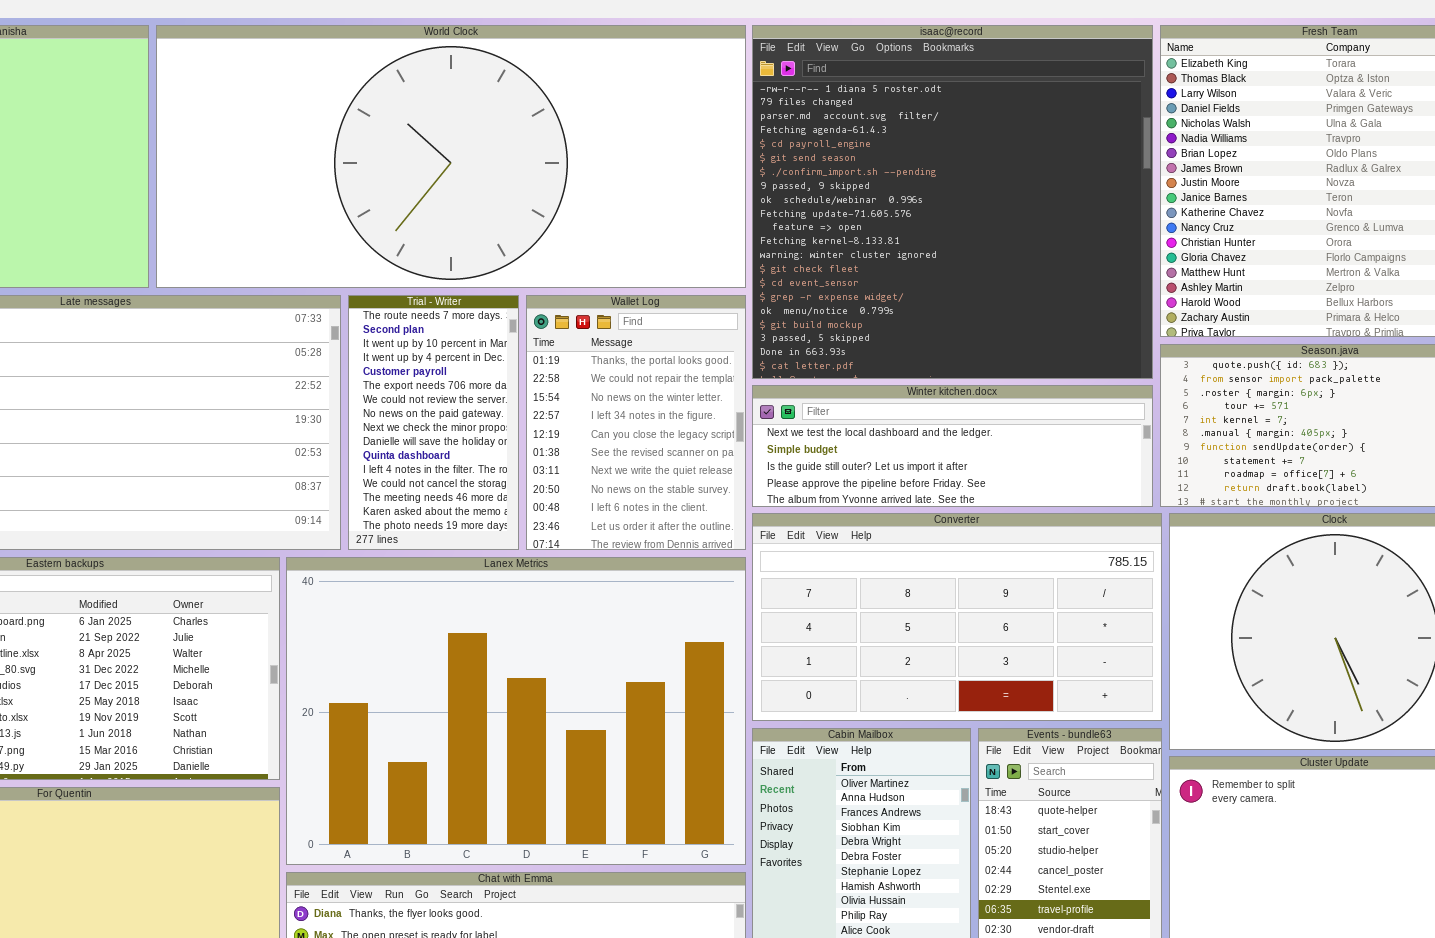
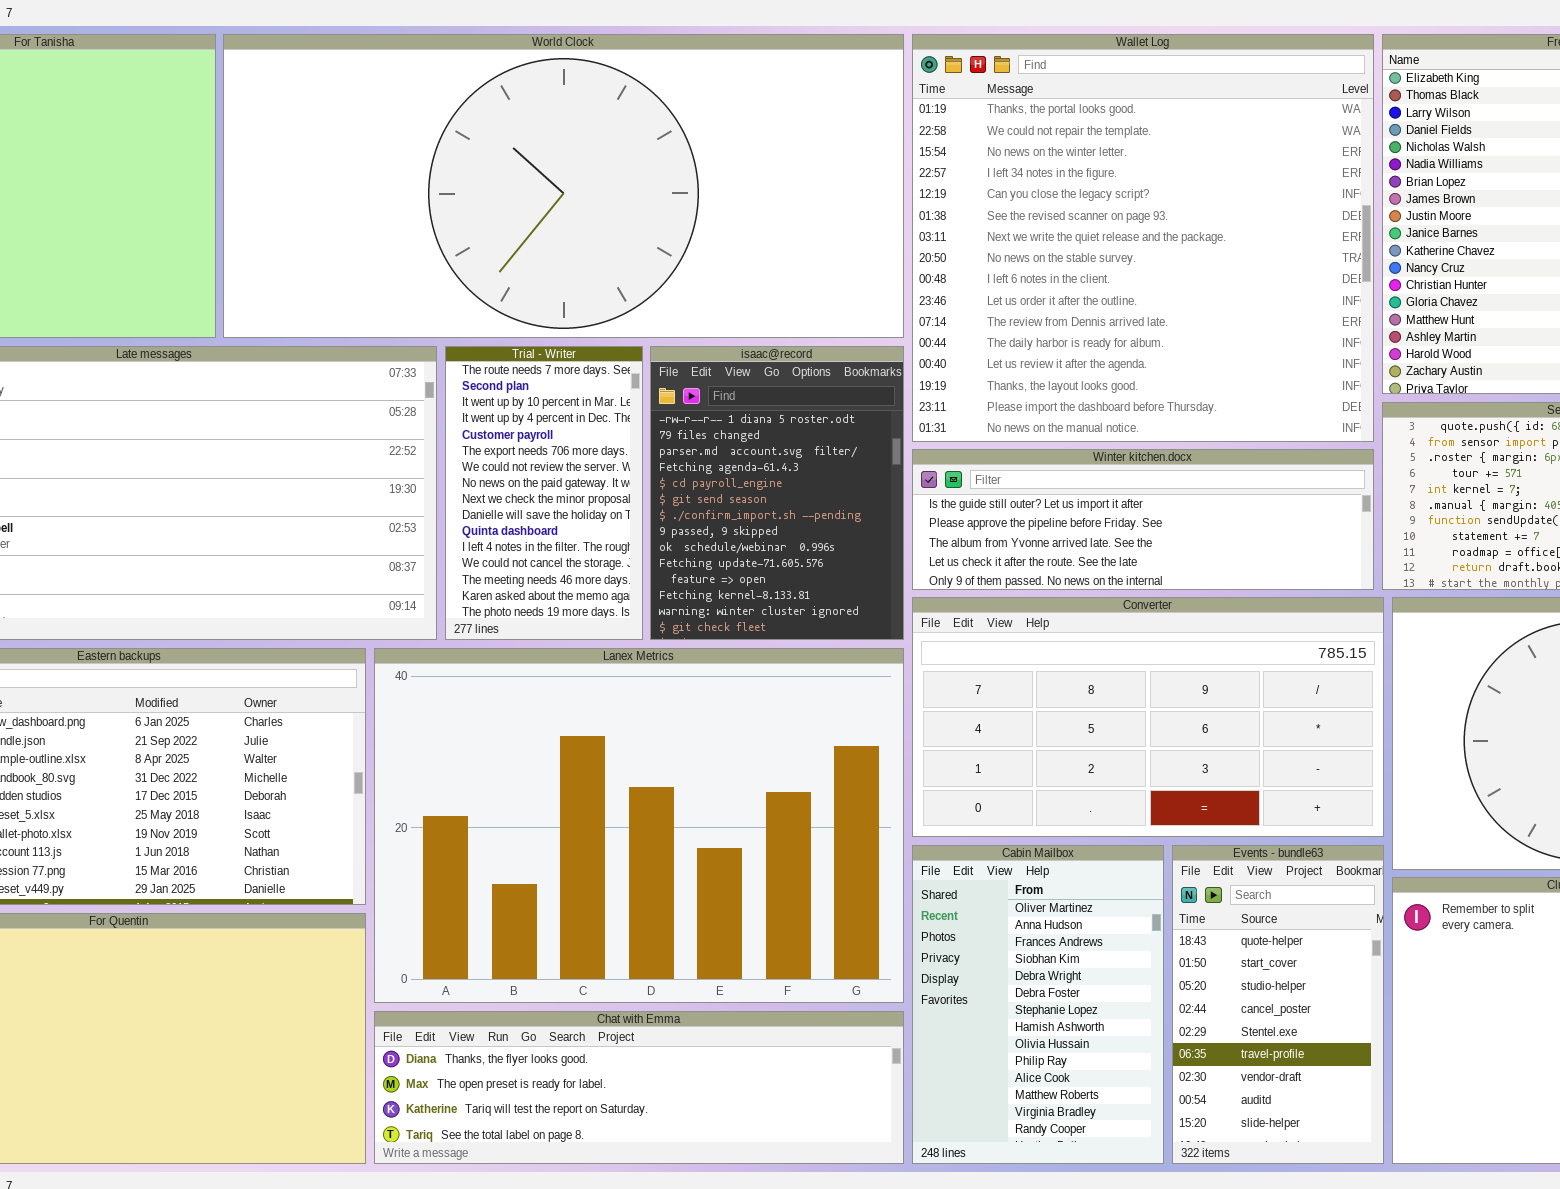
isaac@record: [752,25,1153,379] -> [650,346,904,640], moved, resized
Wallet Log: [526,295,746,550] -> [912,34,1374,442], moved, resized
Winter kitchen.docx: [752,385,1153,507] -> [912,449,1374,590], scrolled down 2 rows

